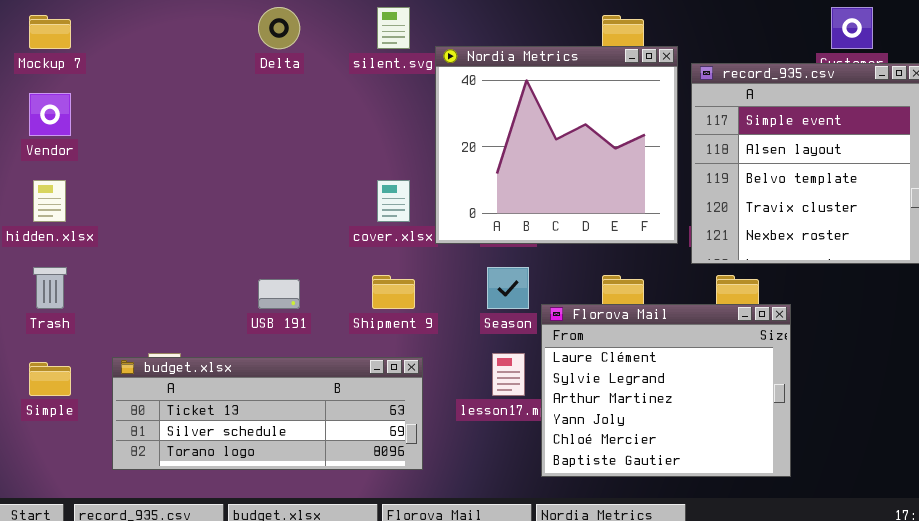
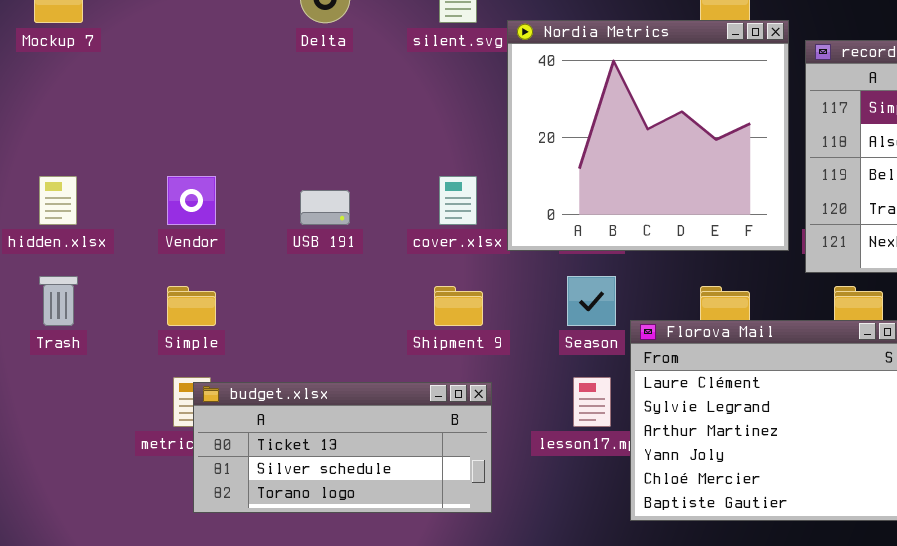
Vendor: [29,93,71,136] -> [167,176,216,225], moved
USB 191: [258,279,300,309] -> [300,190,350,225], moved
budget.xlsx: [112,357,423,470] -> [193,382,492,513], resized
Simple: [29,362,71,396] -> [167,286,216,326], moved

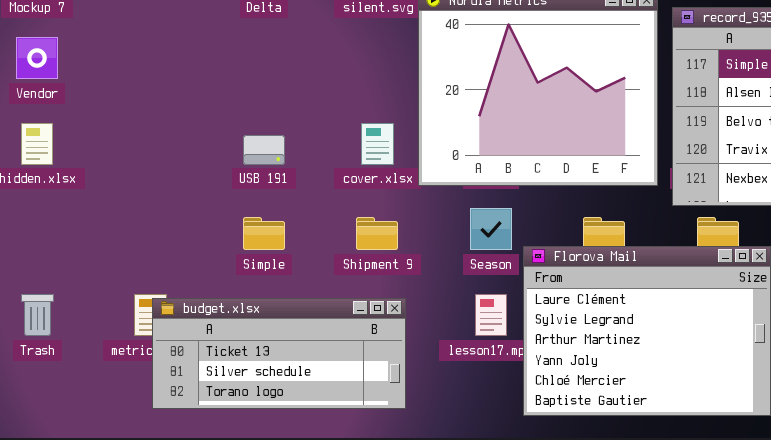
Vendor: [167,176,216,225] -> [16,37,58,79], moved
Trash: [39,276,78,326] -> [21,294,54,336], moved
Simple: [167,286,216,326] -> [243,217,285,250], moved

